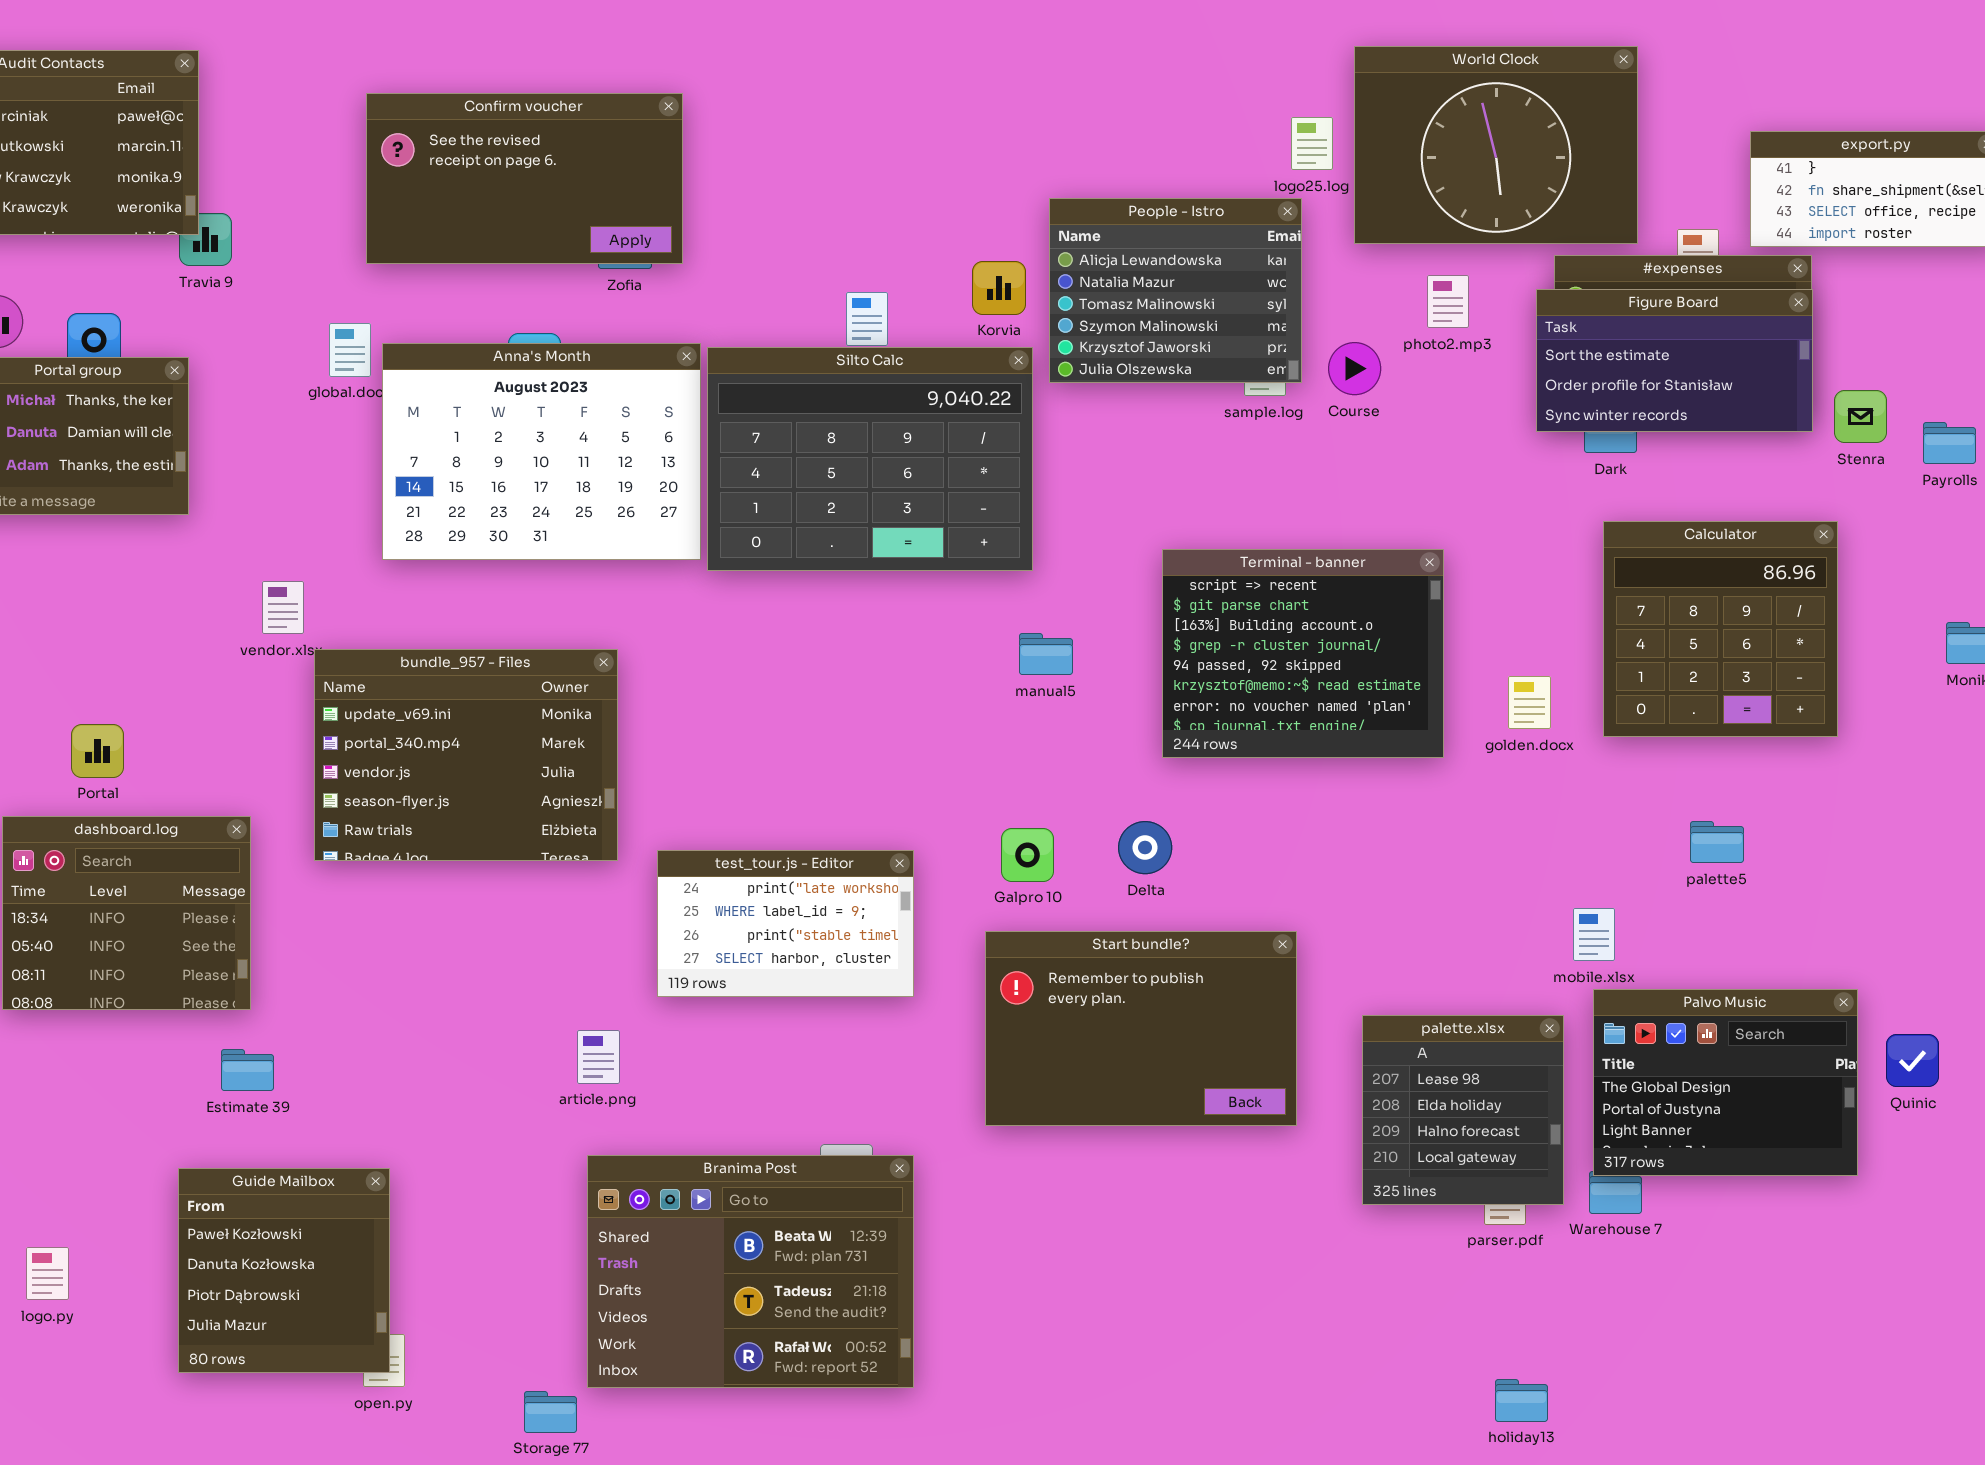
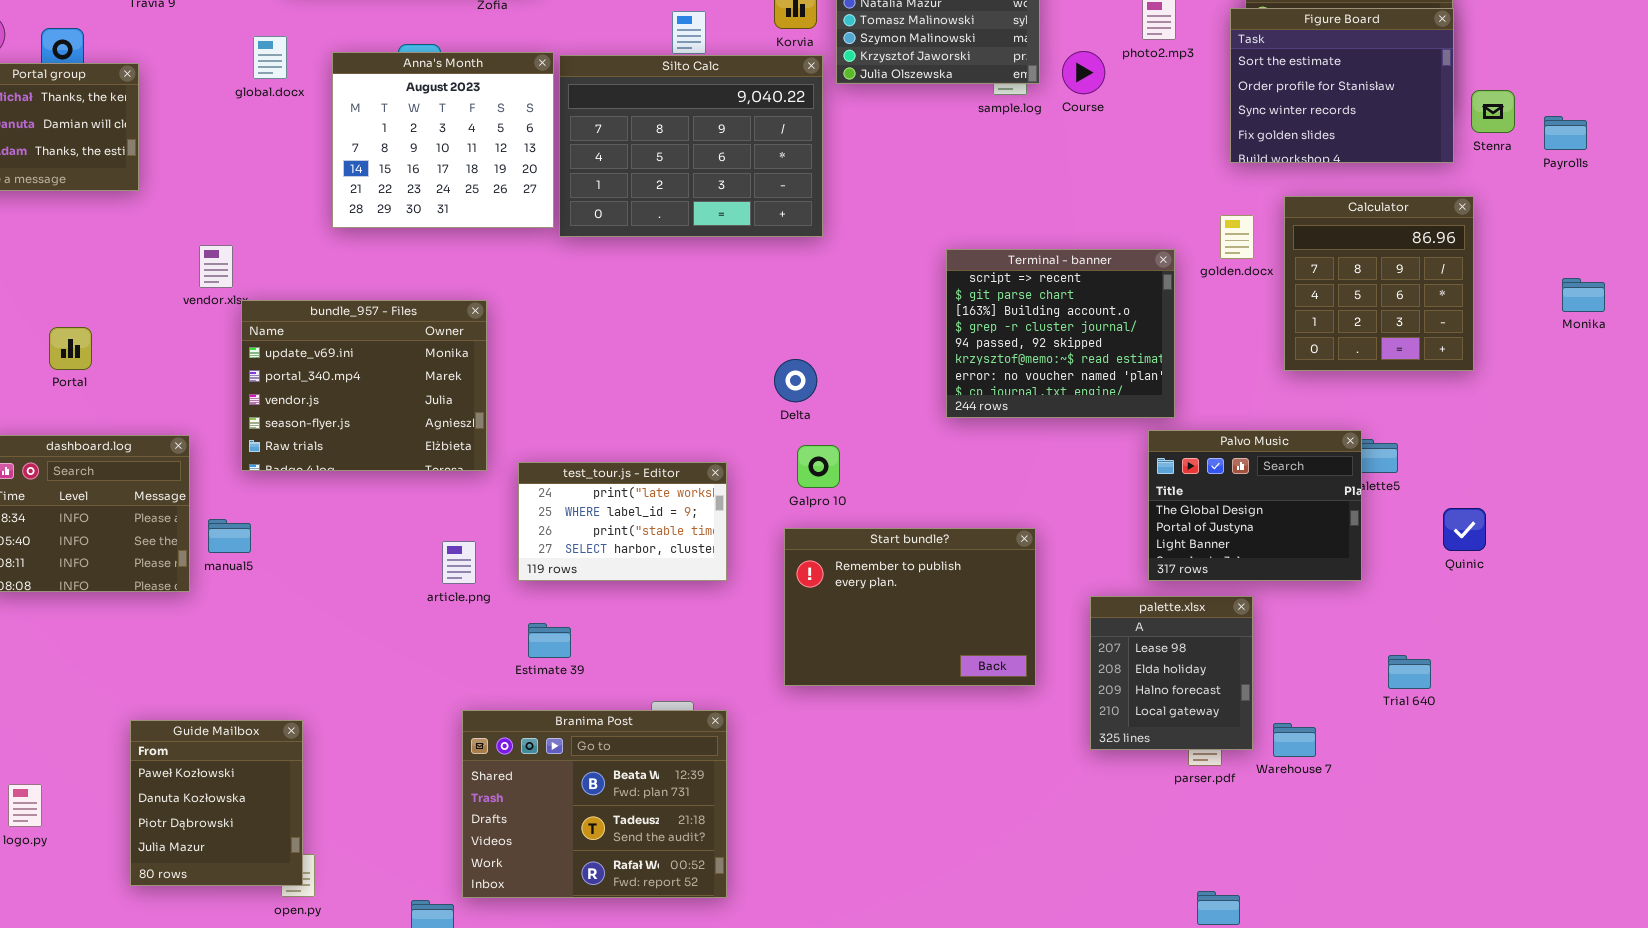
Figure Board: [1536,289,1813,432] -> [1230,8,1454,163], resized
Anna's Month: [382,343,701,560] -> [332,52,554,228], resized
Terminal - banner: [1162,549,1444,758] -> [946,249,1175,418], moved
manual5: [1019,633,1073,675] -> [208,519,251,553], moved
golden.docx: [1508,676,1551,729] -> [1220,215,1254,259], moved
Portal: [71,724,124,778] -> [49,327,92,370], moved
Delta: [1118,821,1172,874] -> [774,359,817,402], moved
Palvo Music: [1593,989,1858,1176] -> [1148,430,1362,581], moved
article.png: [577,1030,620,1084] -> [442,541,476,584], moved
Quinic: [1886,1034,1939,1087] -> [1443,508,1486,551], moved
Estimate 39: [221,1049,274,1091] -> [528,623,571,658], moved

